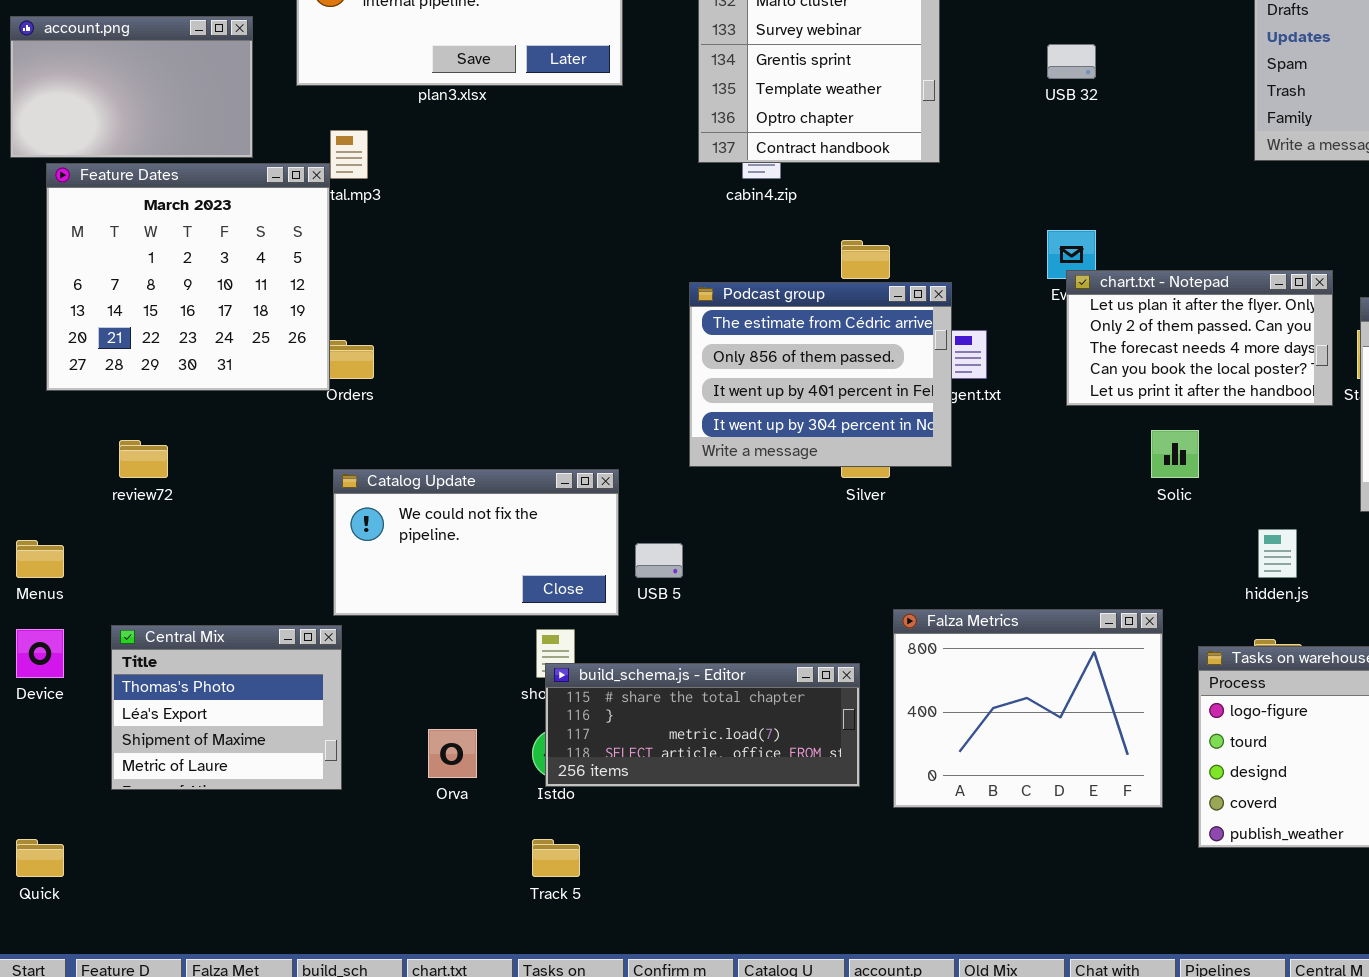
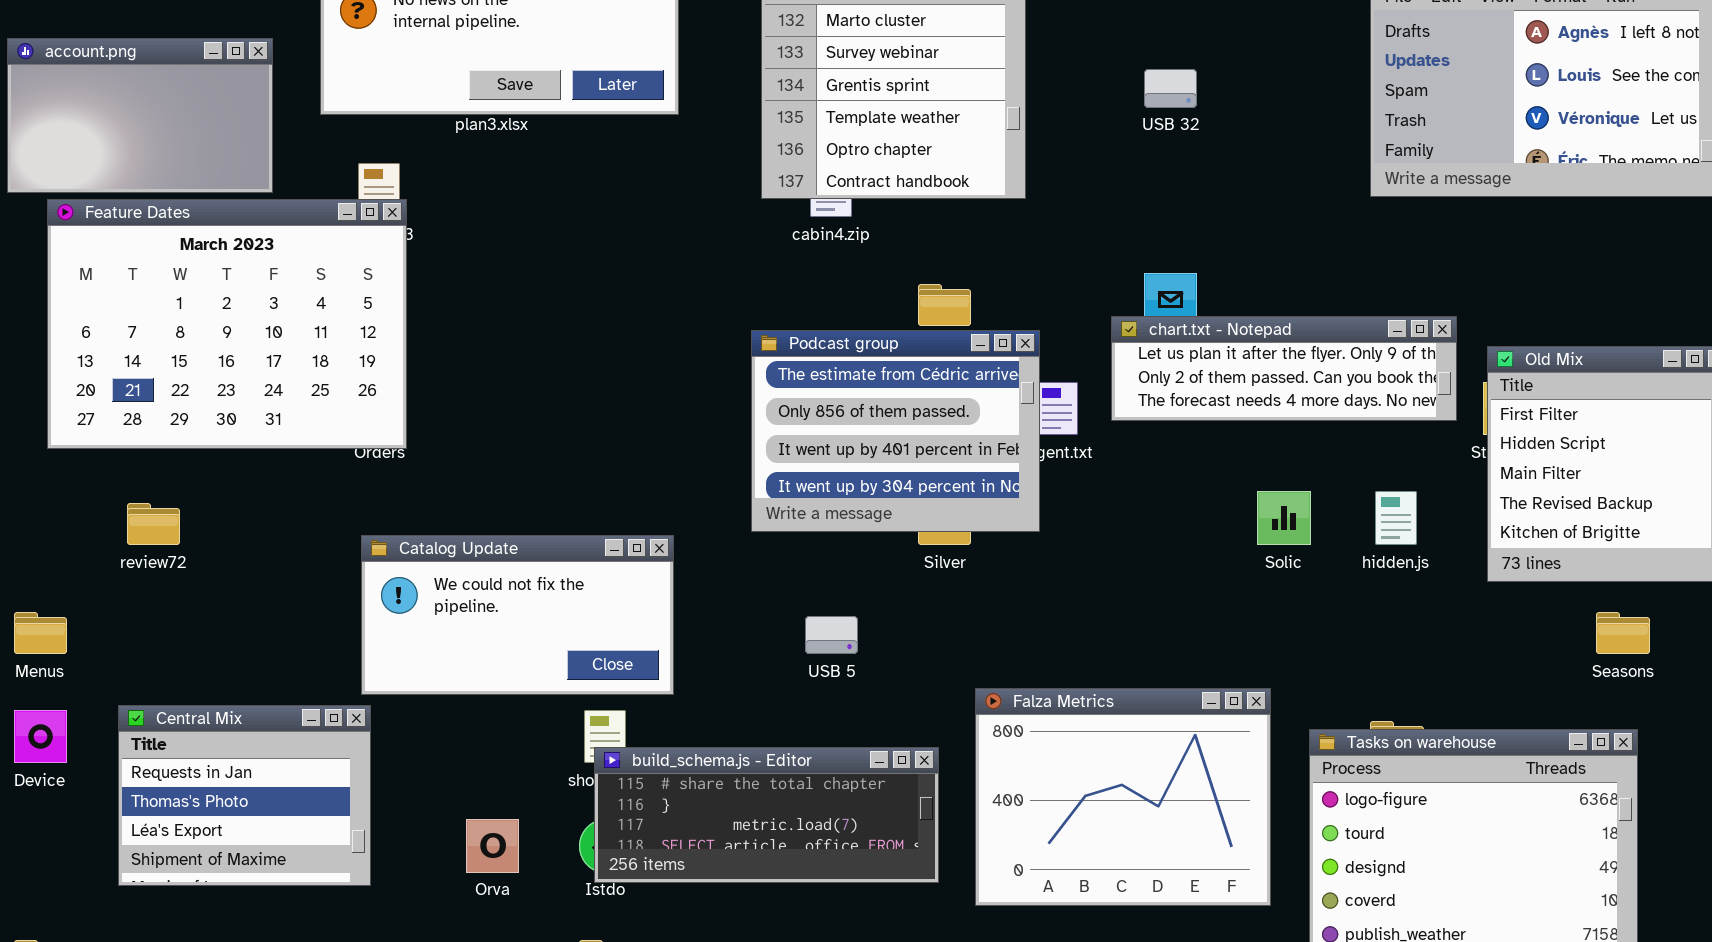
Feature Dates: [46,163,330,391] -> [47,199,407,449], resized
chart.txt - Notepad: [1066,270,1333,406] -> [1111,316,1457,421], resized
hidden.js: [1258,529,1297,578] -> [1375,491,1417,545], moved
USB 5: [635,543,683,578] -> [805,616,858,654], moved
Central Mix: [111,625,342,790] -> [118,705,371,886], scrolled up 1 row

